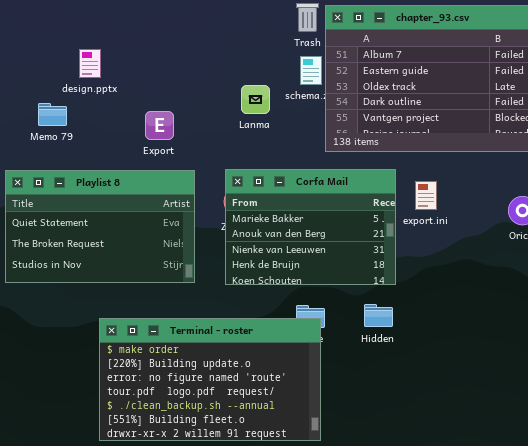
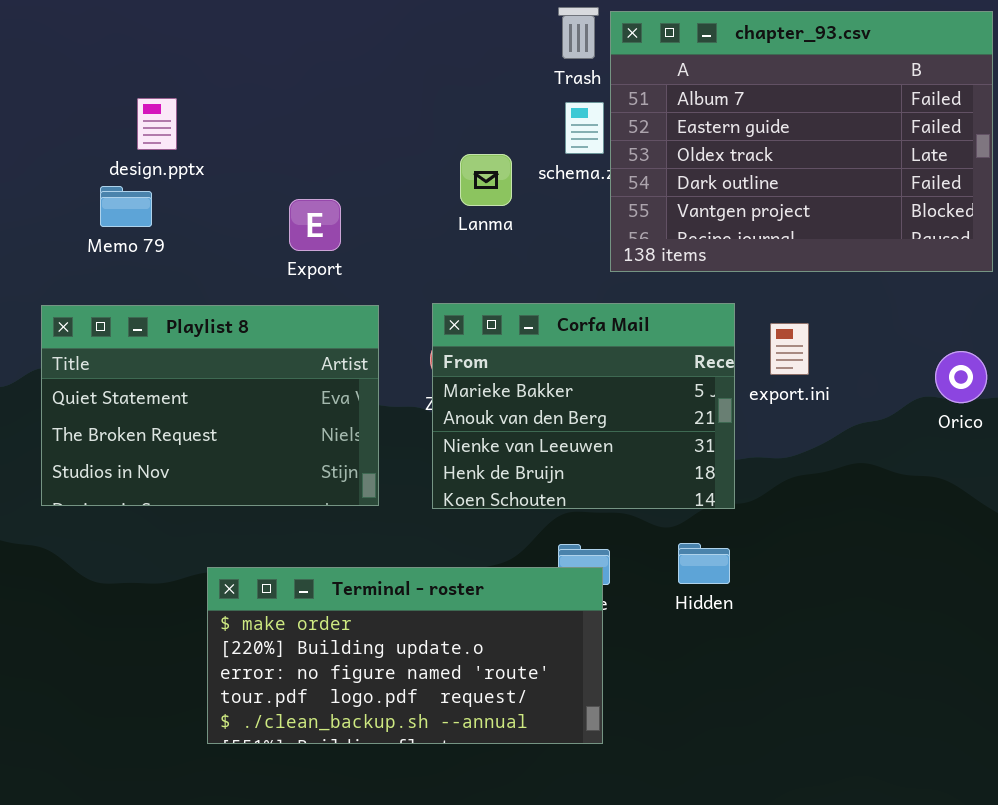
design.pptx: [79,49,101,78] -> [137,98,177,150], moved
Terminal - roster: [99,318,321,441] -> [207,567,603,744], resized

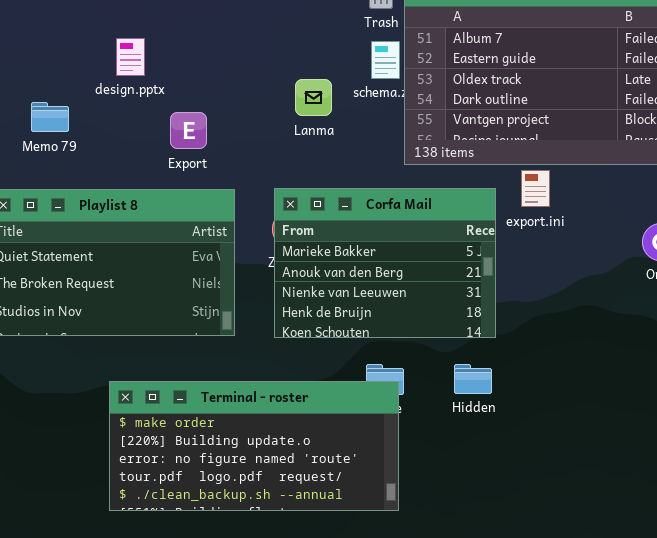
design.pptx: [137,98,177,150] -> [116,38,145,76], moved
export.ini: [770,323,809,375] -> [521,170,550,207], moved

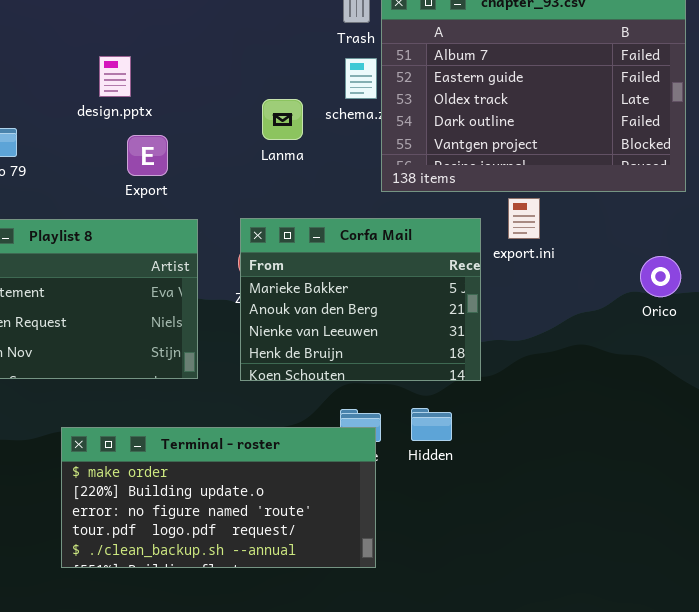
design.pptx: [116,38,145,76] -> [99,56,131,97], moved
Hidden: [454,364,492,394] -> [411,408,452,441], moved

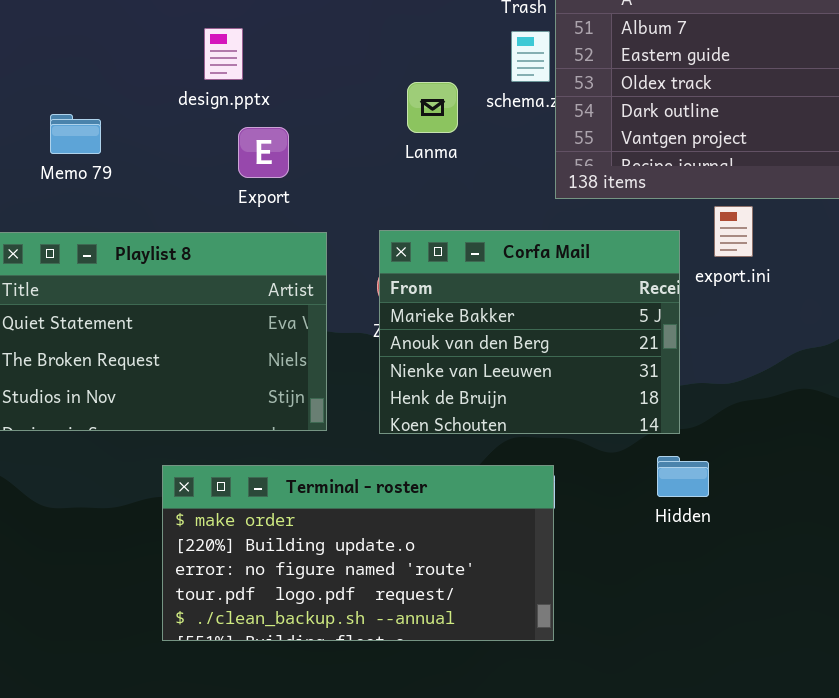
Hidden: [411,408,452,441] -> [657,456,709,497], moved
Terminal - roster: [61,427,376,568] -> [162,465,554,641], moved

